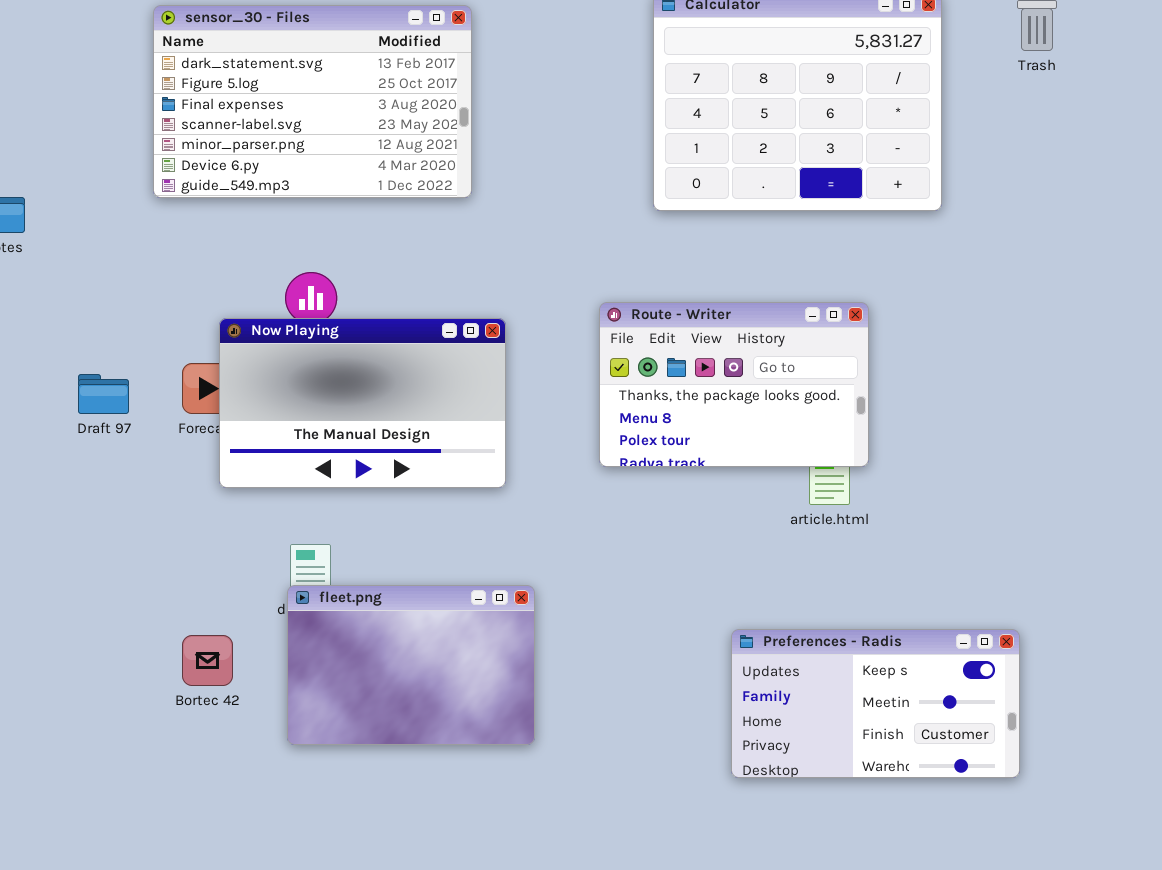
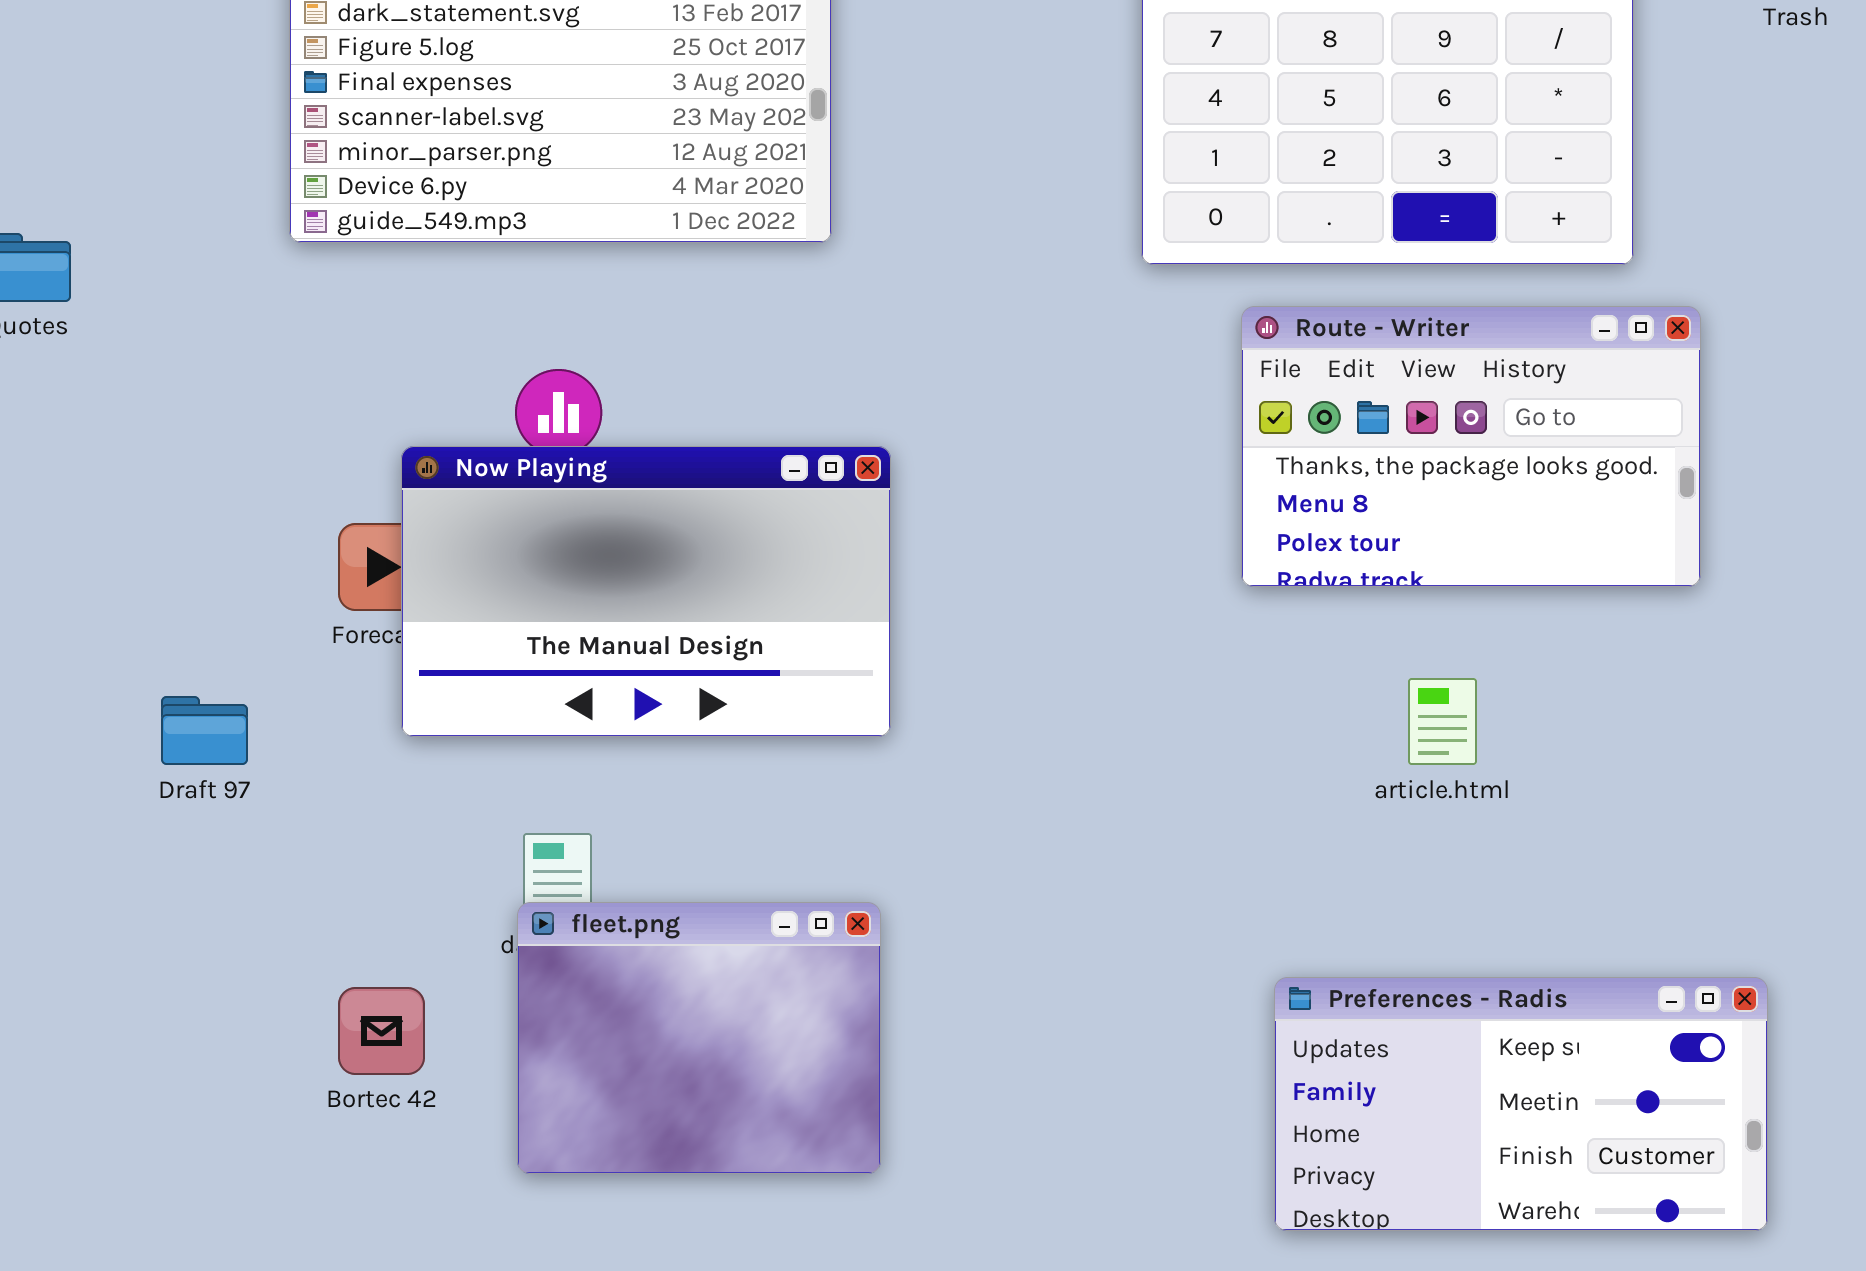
Route - Writer: [599,302,869,467] -> [1241,306,1701,587], moved
Draft 97: [78,374,129,414] -> [161,696,248,765], moved
fleet.png: [287,585,535,745] -> [517,902,881,1174], resized

